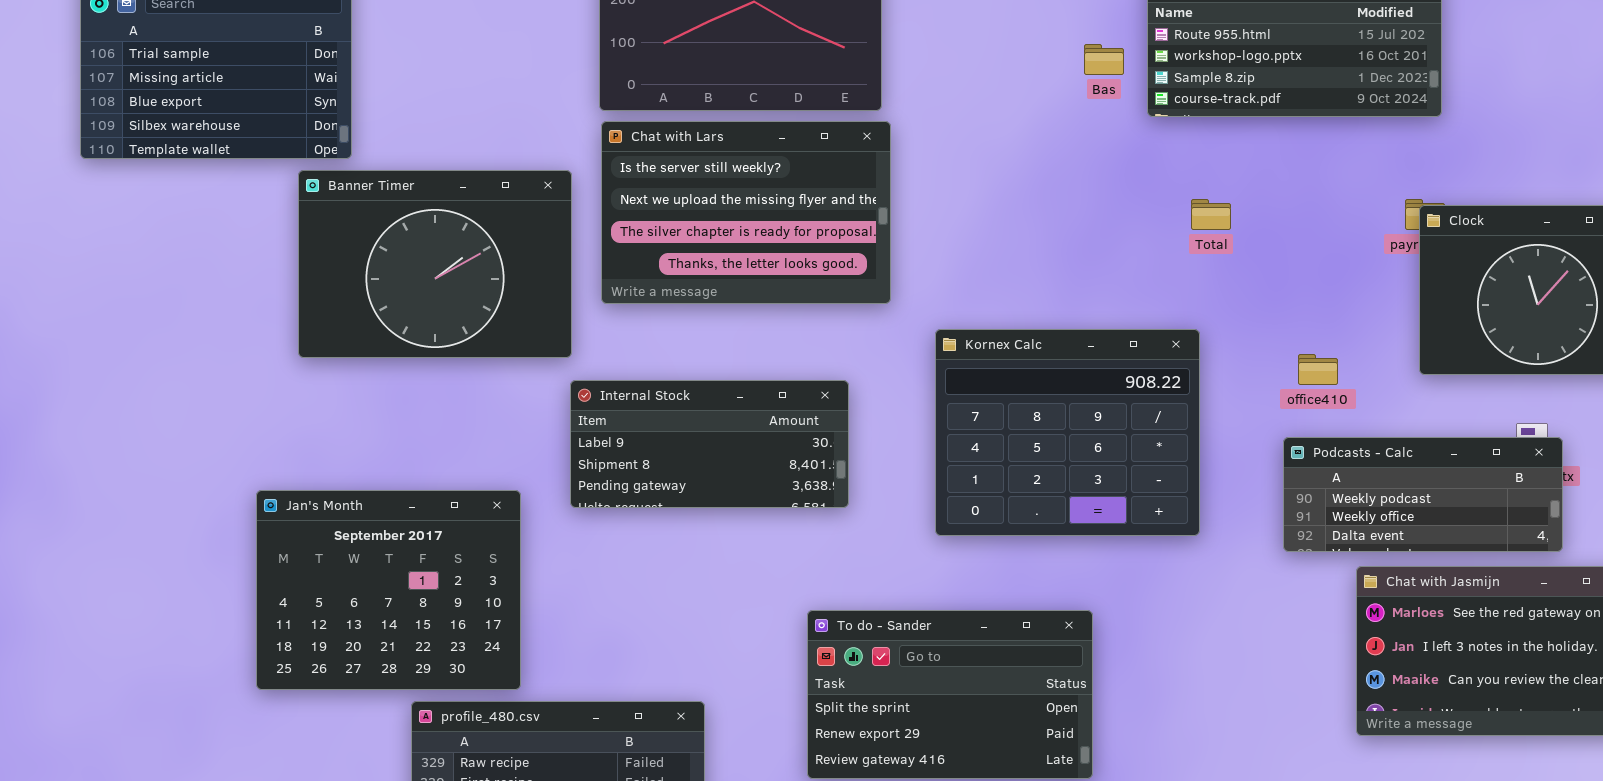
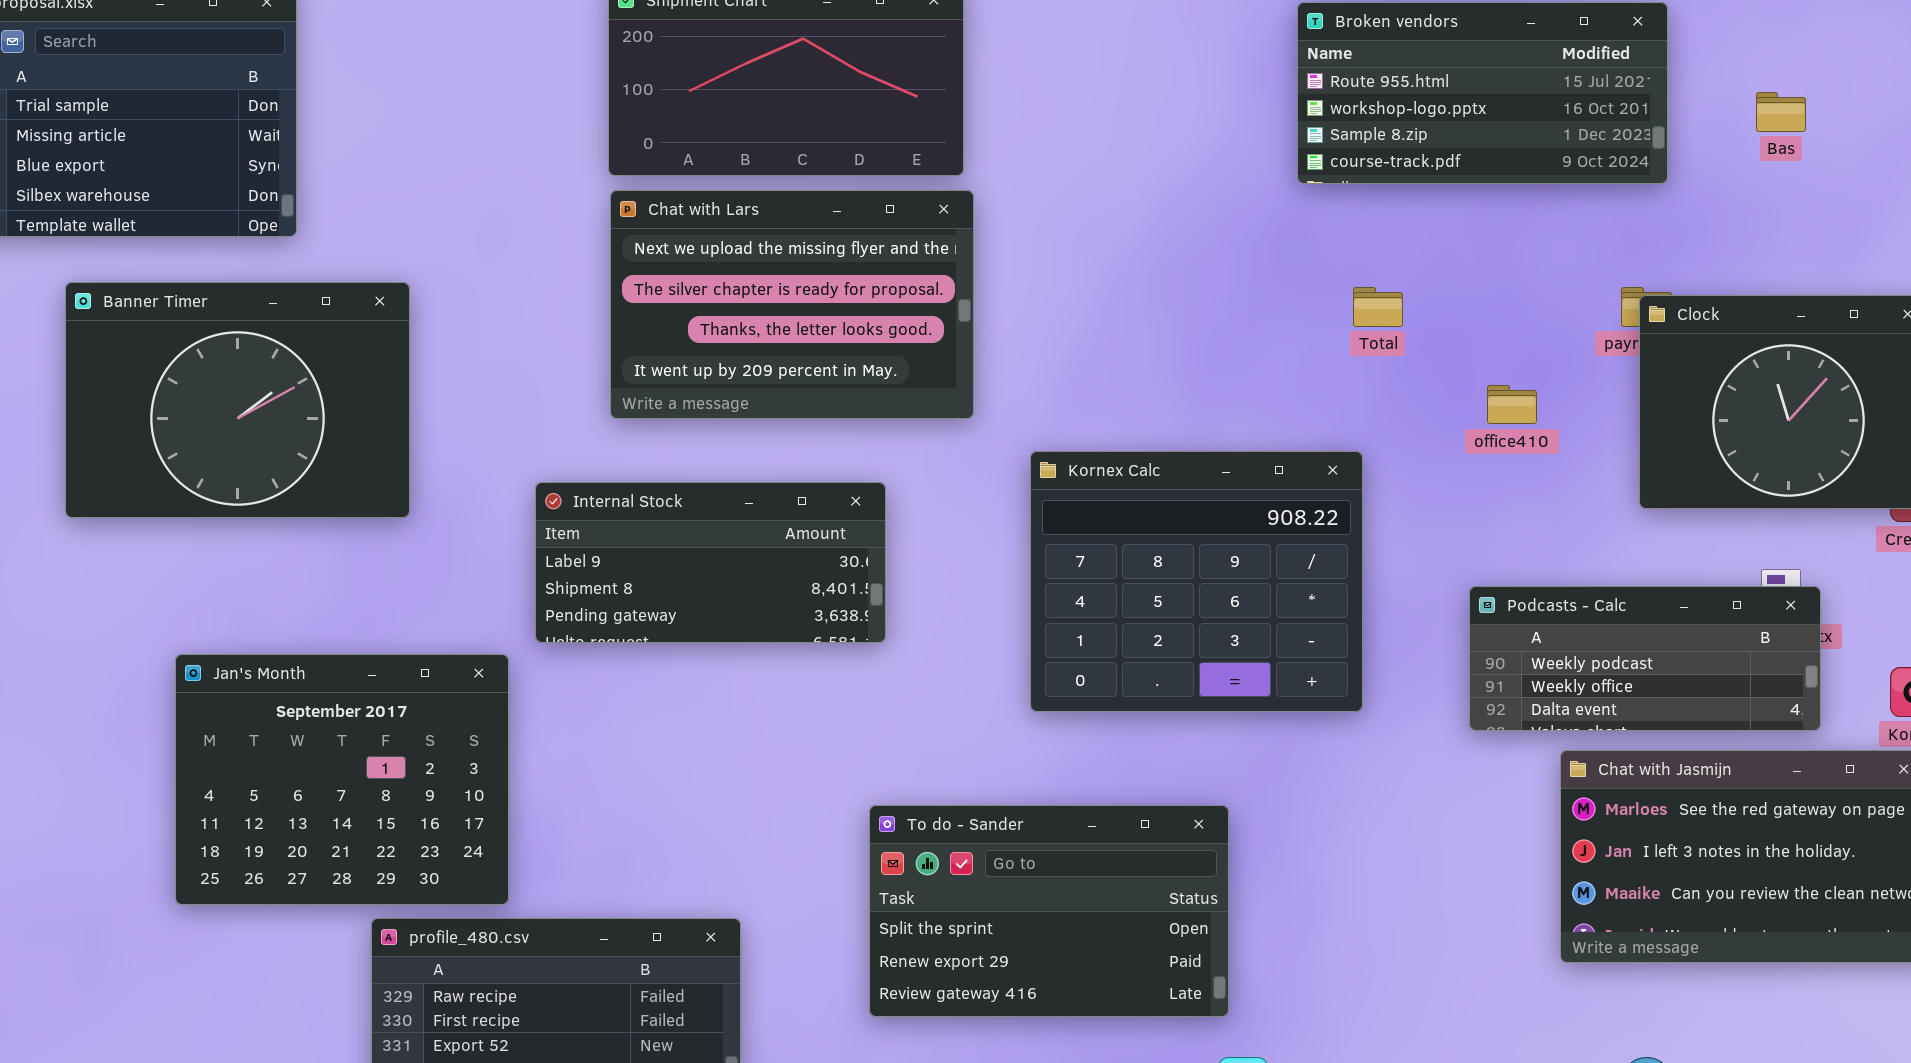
Bas: [1084,44,1124,75] -> [1756,92,1806,132], moved
Chat with Lars: [601,121,891,304] -> [610,190,974,419], scrolled down 1 row
Banner Timer: [298,170,572,358] -> [65,282,410,518], moved
office410: [1298,354,1338,385] -> [1487,385,1537,424], moved
Internal Stock: [570,380,849,508] -> [535,482,886,643], moved

